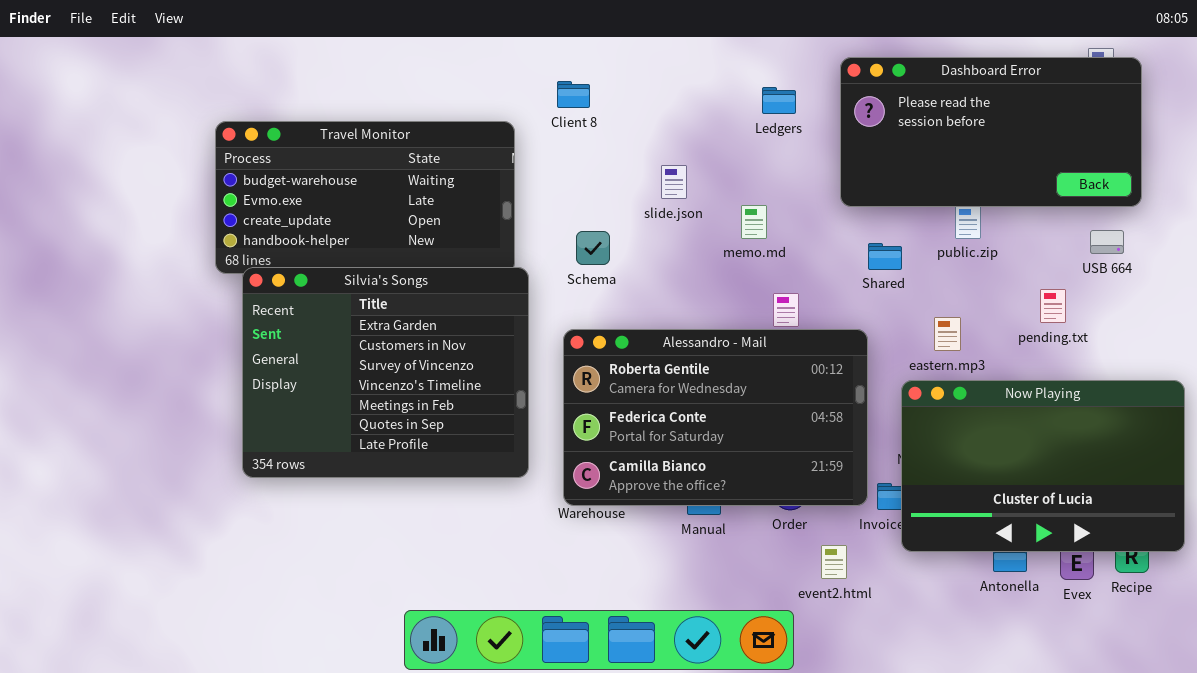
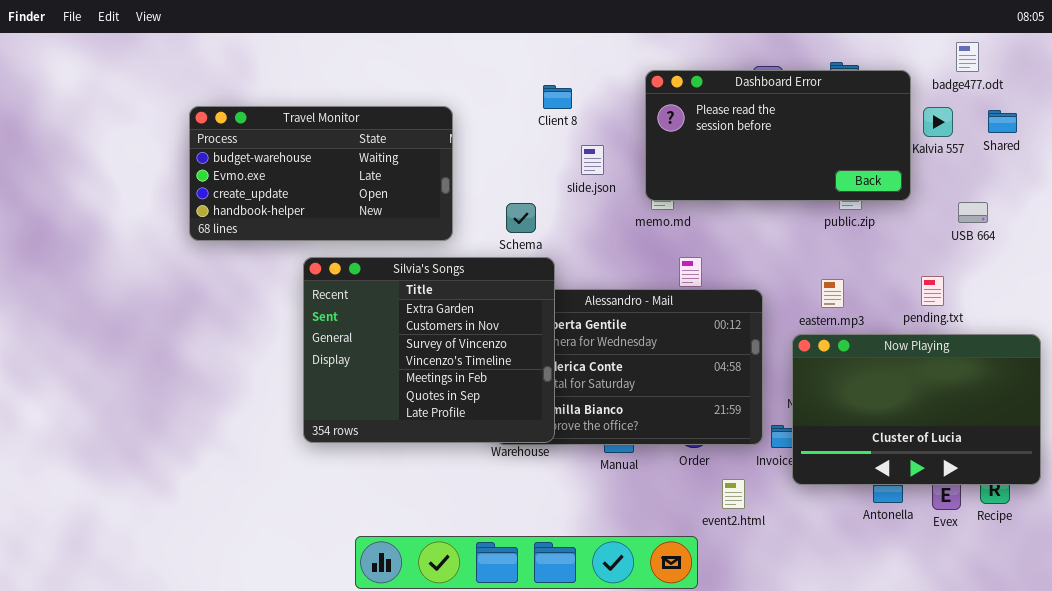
Dashboard Error: [840,57,1142,207] -> [645,70,911,201], moved
Client 8: [557,81,590,108] -> [543,85,572,109], moved
Shared: [868,243,902,270] -> [988,110,1017,133], moved
Silvia's Songs: [242,267,529,478] -> [303,257,555,443], moved
pending.txt: [1040,289,1066,323] -> [921,276,944,306], moved

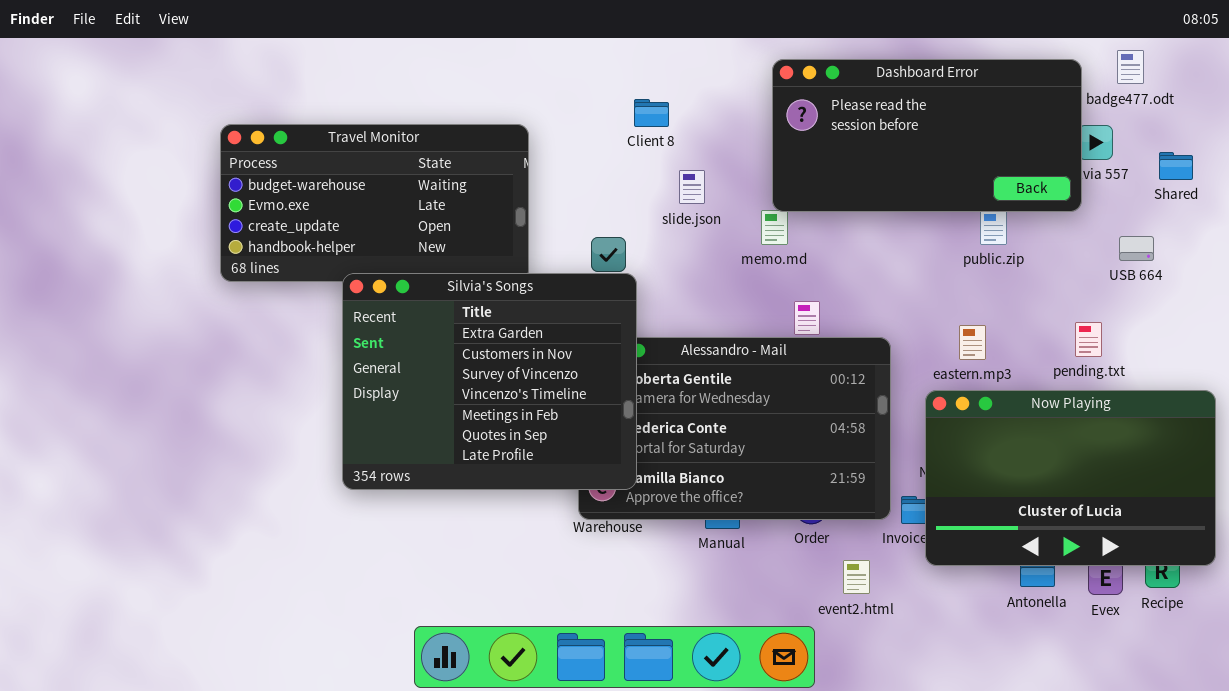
Dashboard Error: [645,70,911,201] -> [772,59,1082,212], moved
Shared: [988,110,1017,133] -> [1159,152,1193,180], moved
Silvia's Songs: [303,257,555,443] -> [342,273,637,490], moved

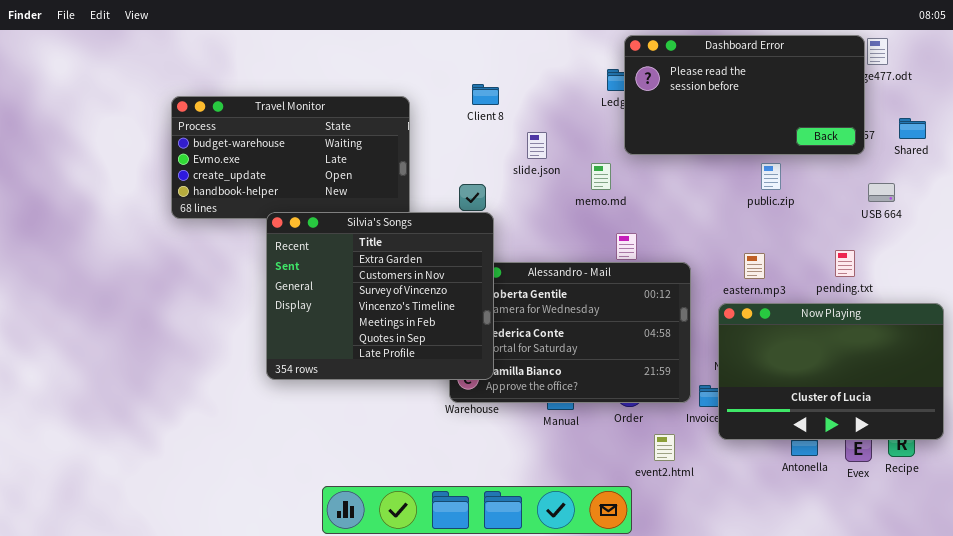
Dashboard Error: [772,59,1082,212] -> [624,35,865,155], moved
Client 8: [634,99,669,127] -> [472,84,499,105], moved

